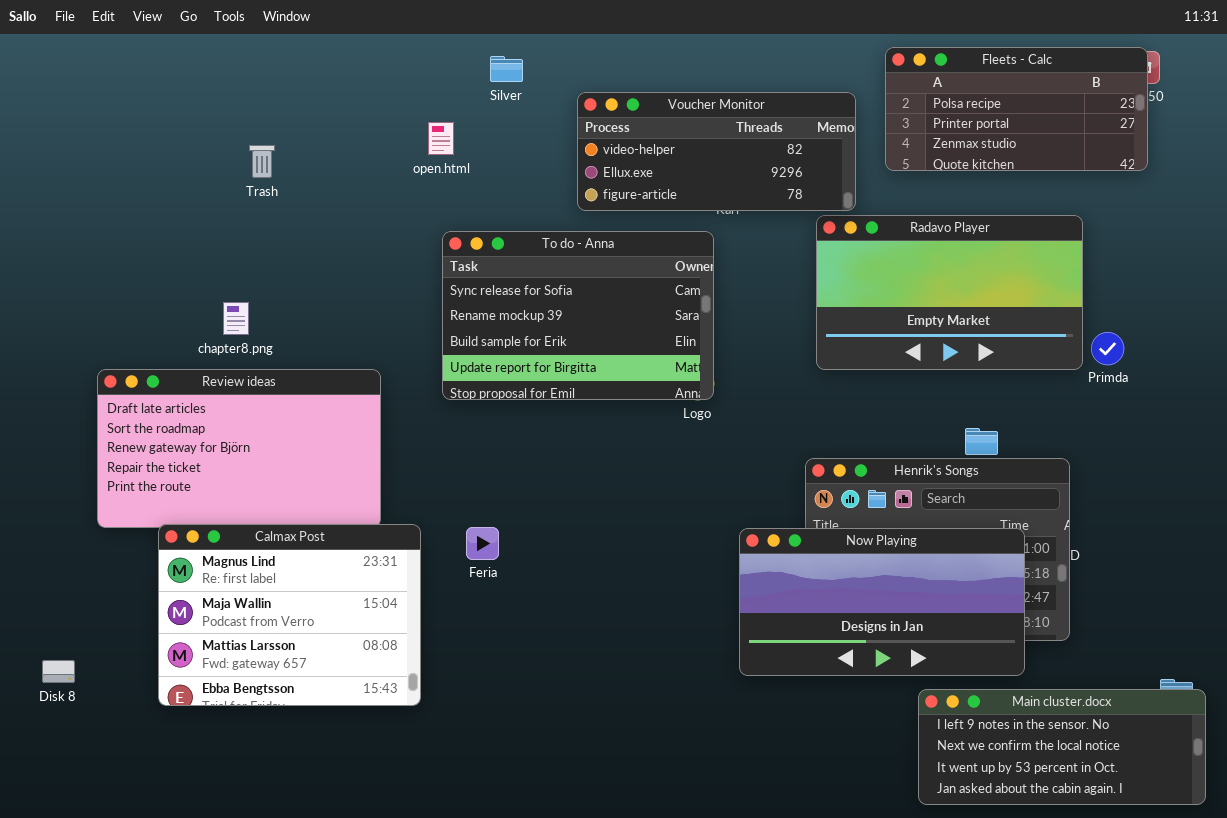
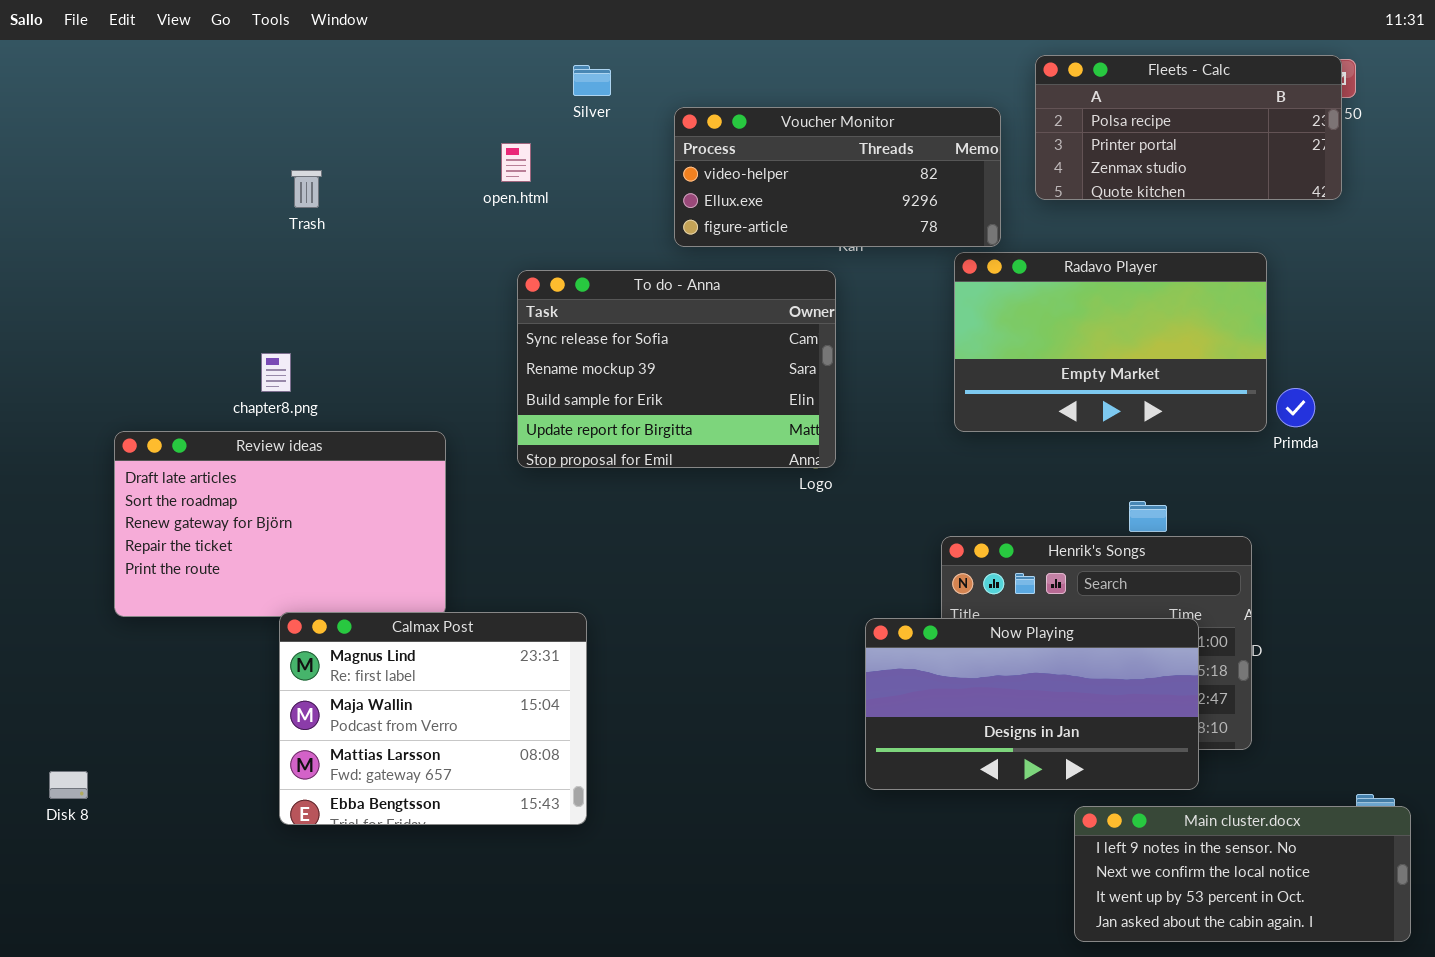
Calmax Post: [158,524,421,706] -> [279,612,587,825], moved

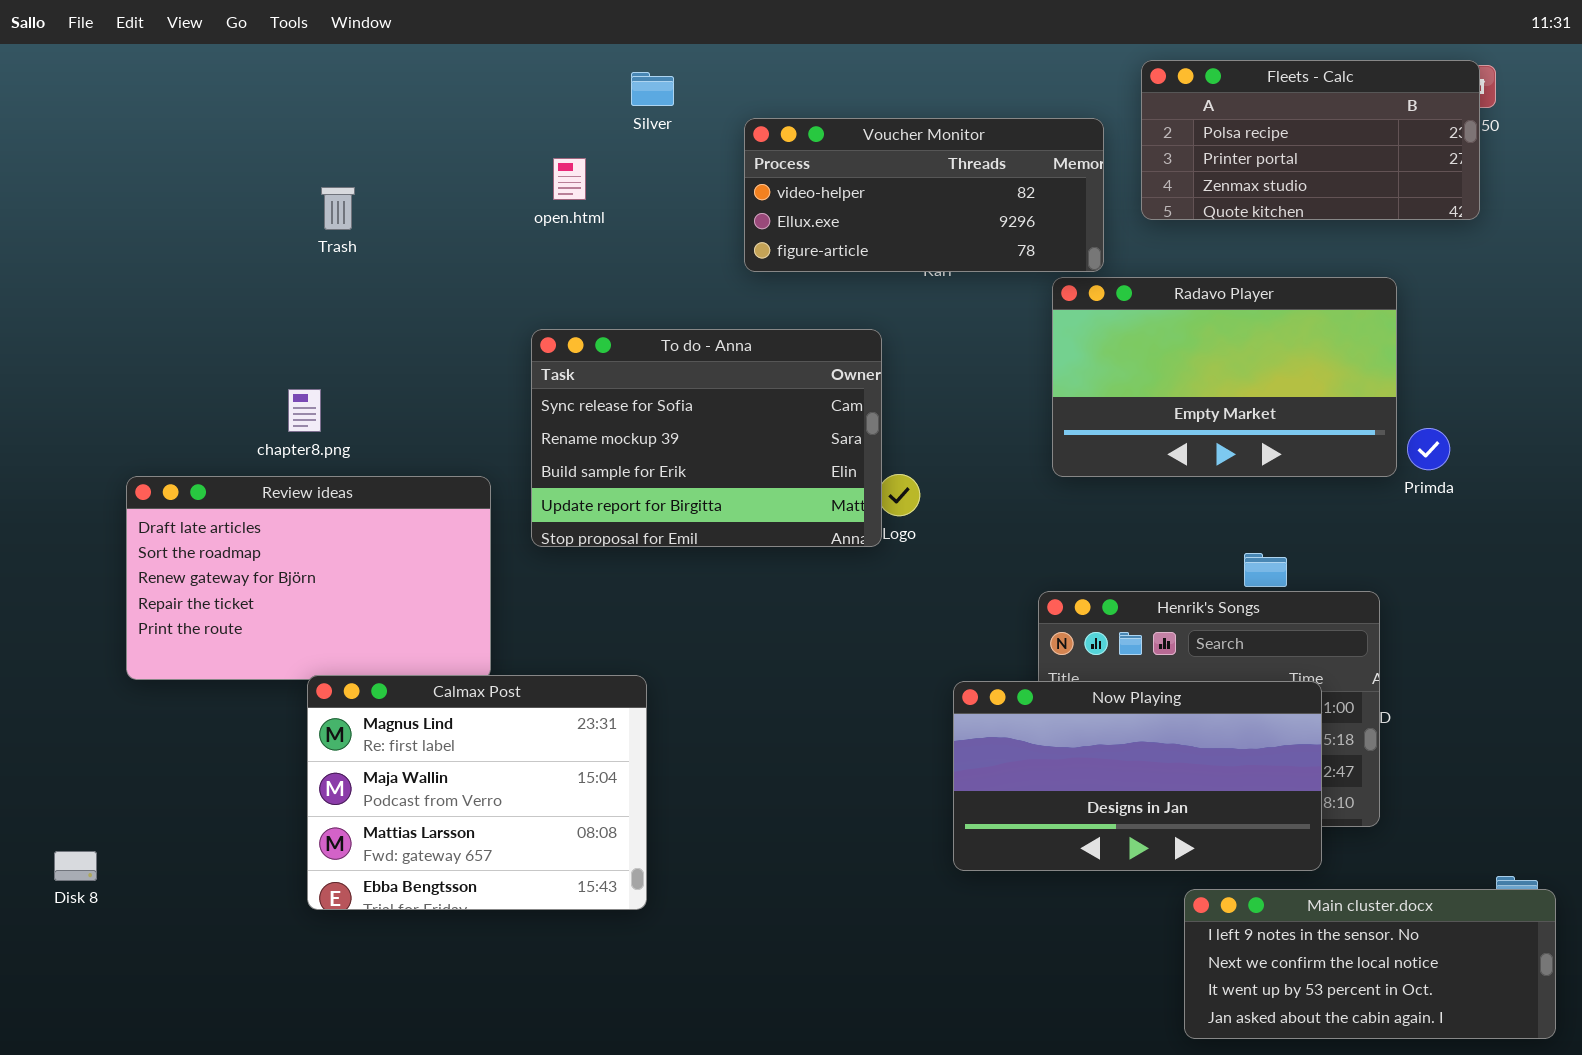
To do - Anna: [517,270,836,468] -> [531,329,882,547], moved

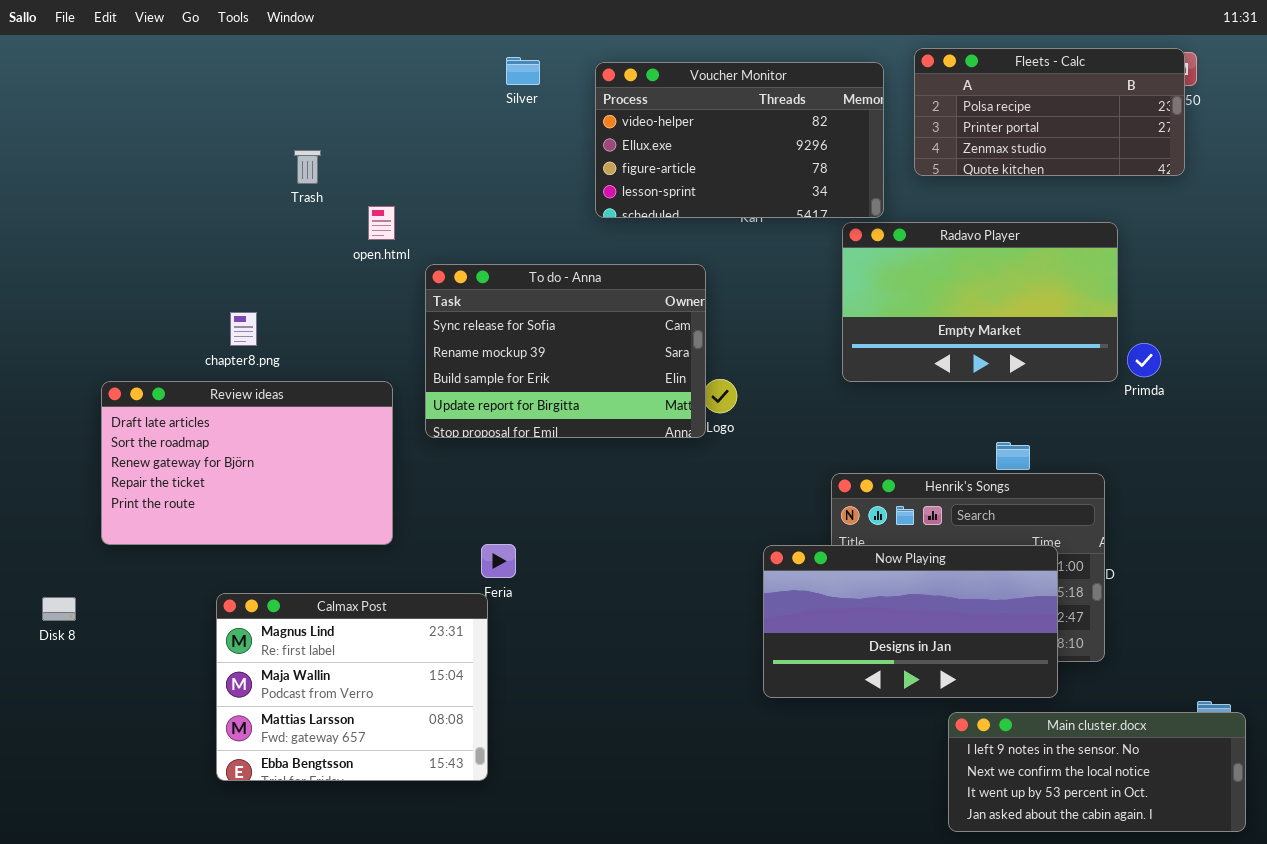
Voucher Monitor: [744,118,1104,272] -> [595,62,884,218], resized
open.html: [553,158,586,200] -> [368,206,395,240], moved
Trash: [321,187,355,230] -> [294,150,321,184], moved
Calmax Post: [307,675,647,910] -> [216,593,488,781], moved
Disk 8: [54,851,97,881] -> [42,597,76,621], moved

